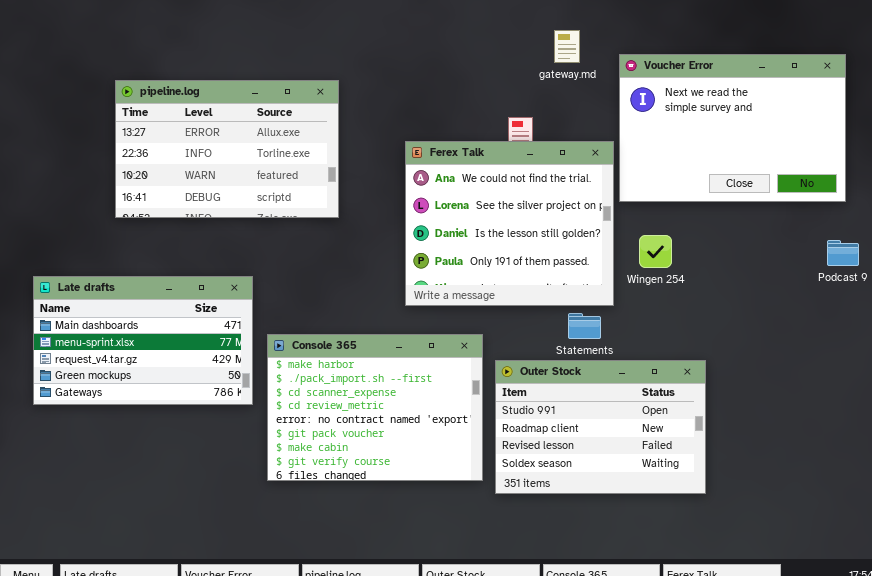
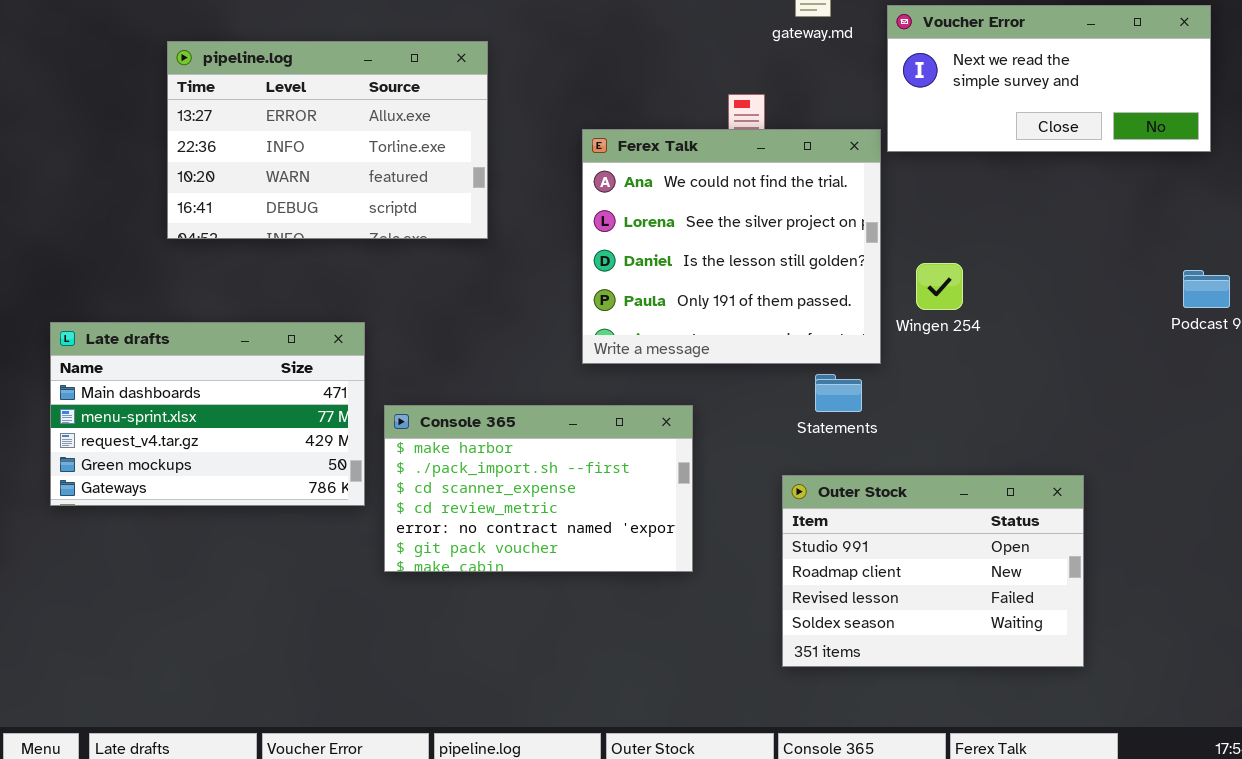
Voucher Error: [619,54,846,202] -> [887,5,1211,152], resized
Console 365: [267,334,483,481] -> [384,405,693,572], resized
Outer Stock: [495,360,706,494] -> [782,475,1084,667], moved

